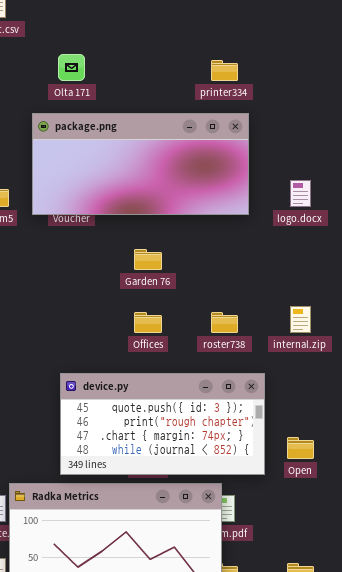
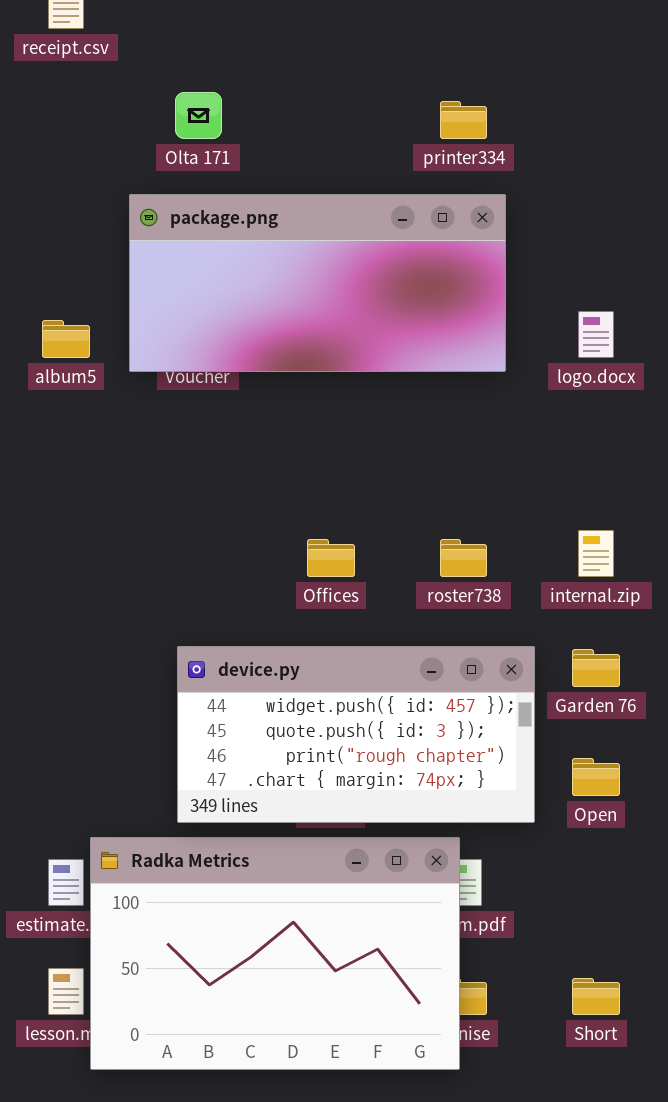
Garden 76: [134,249,162,270] -> [572,649,620,687], moved
device.py: [60,373,265,475] -> [177,646,535,823], scrolled up 1 row

